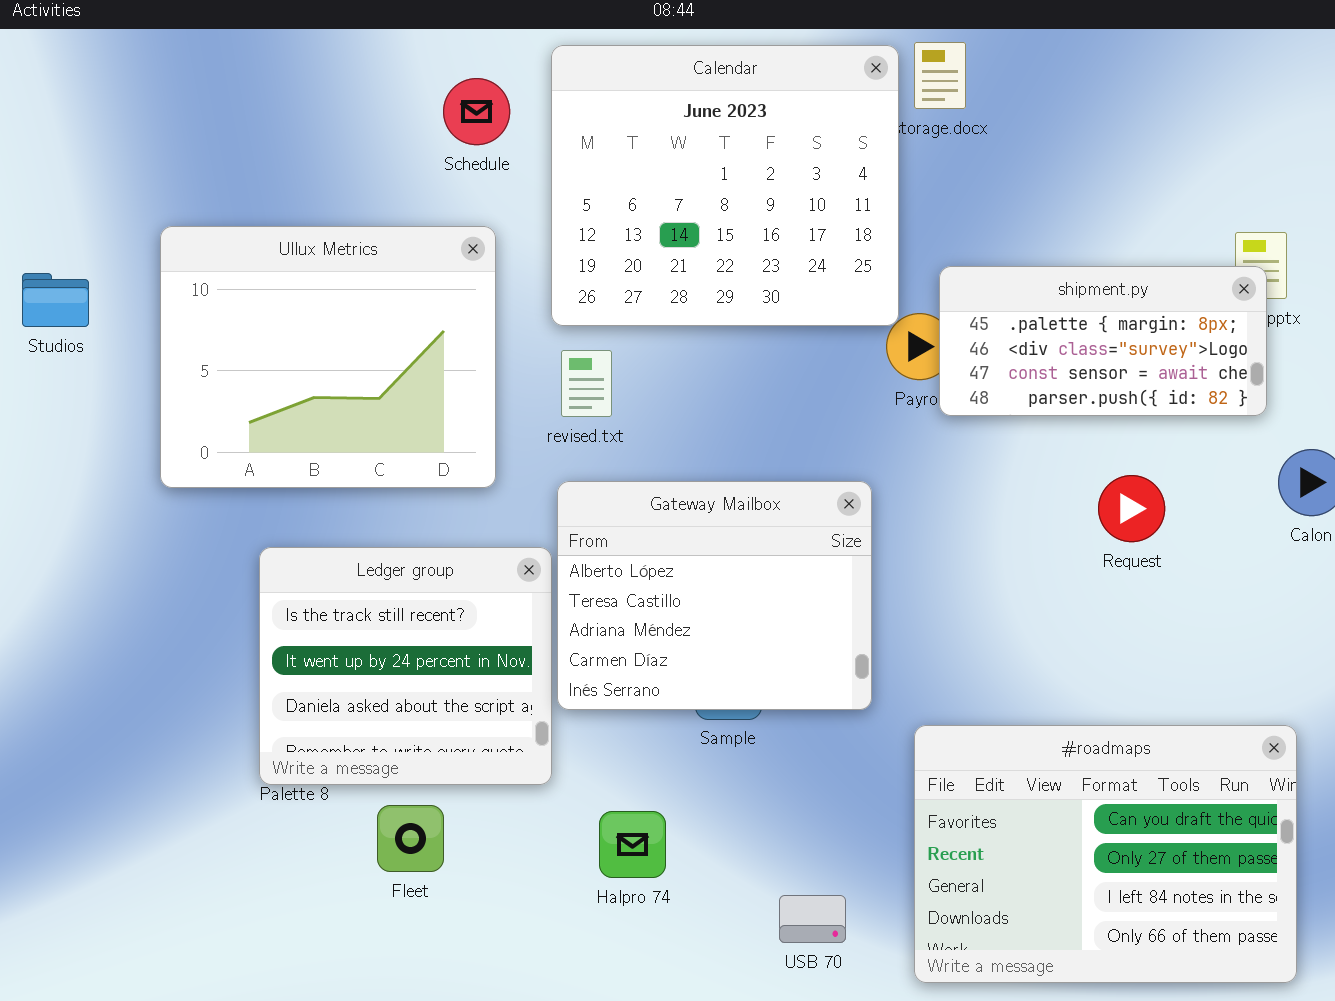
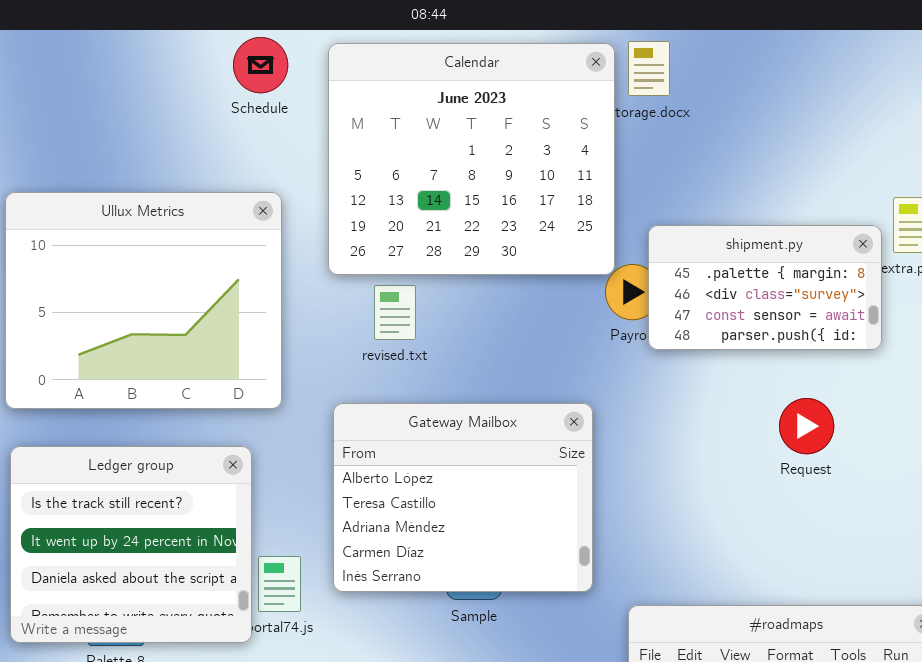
Schedule: [443,78,510,145] -> [233,37,288,93], moved
shipment.py: [939,266,1267,416] -> [648,225,882,350], resized
revised.txt: [561,350,612,417] -> [374,285,416,340], moved
Ledger group: [259,547,552,785] -> [10,446,252,643], moved

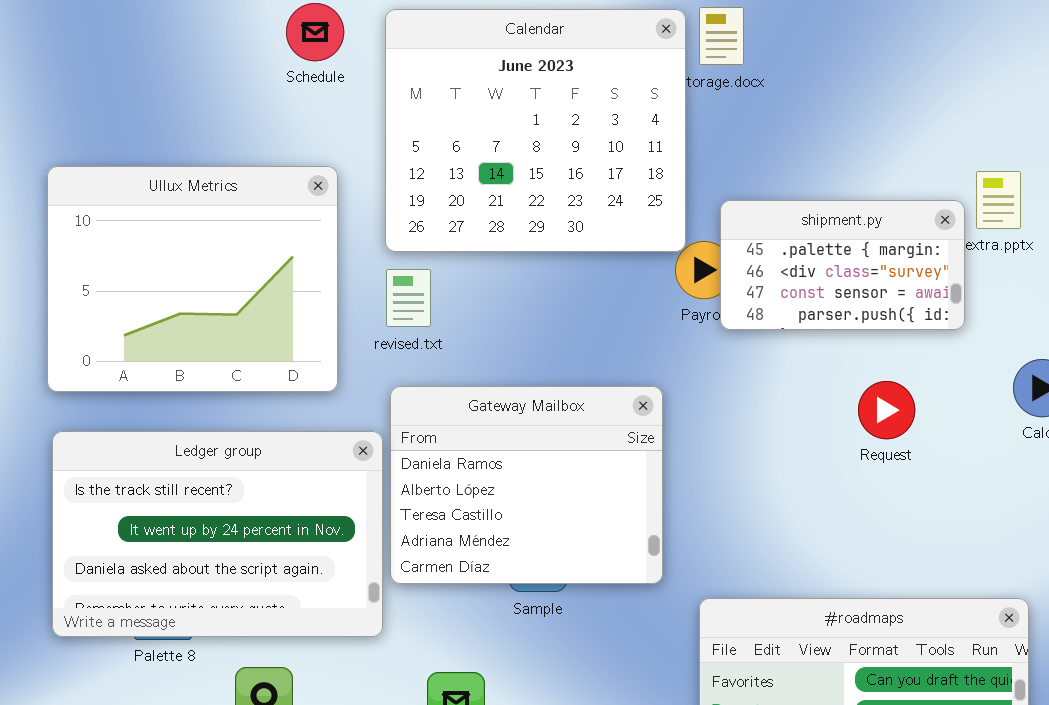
revised.txt: [374,285,416,340] -> [386,269,431,327], moved
Gateway Mailbox: [333,403,593,592] -> [390,386,663,584], scrolled up 1 row
Ledger group: [10,446,252,643] -> [52,431,383,637], resized

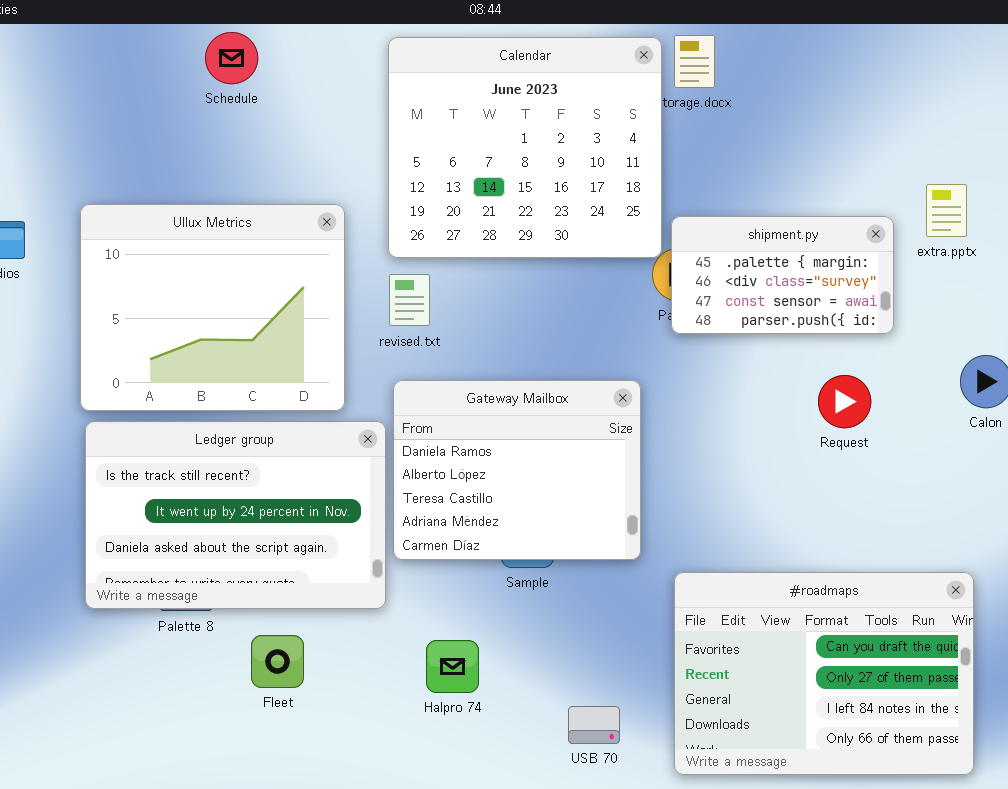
Schedule: [286,3,344,61] -> [205,32,258,84], moved
Ullux Metrics: [47,166,338,392] -> [80,204,345,411], moved
shipment.py: [720,200,965,330] -> [671,216,894,334], moved

